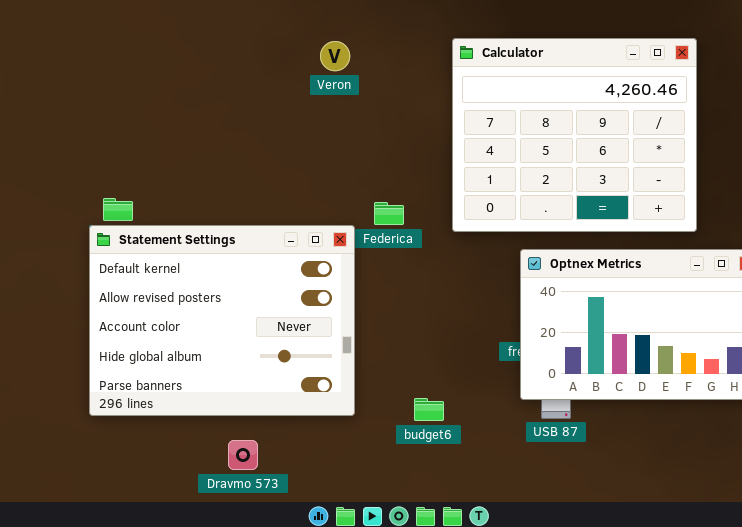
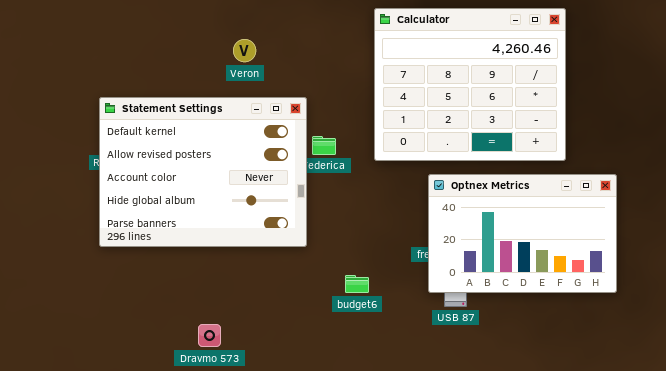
Veron: [320,41,350,71] -> [233,39,256,62], moved
Statement Settings: [89,225,355,416] -> [99,97,307,247], moved
budget6: [414,398,444,421] -> [345,275,369,293], moved

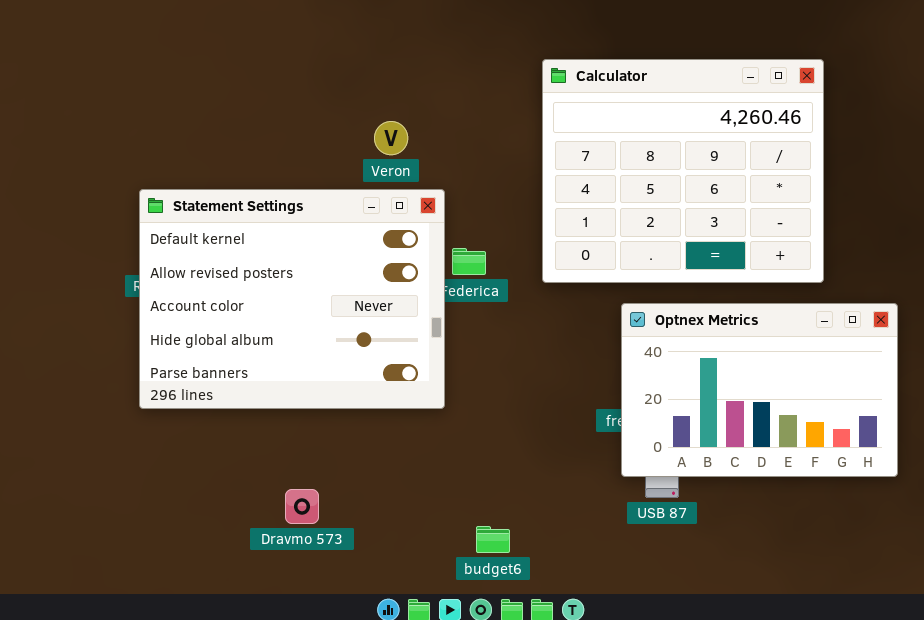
Veron: [233,39,256,62] -> [374,121,408,155], moved
budget6: [345,275,369,293] -> [476,526,510,553], moved
Dravmo 573: [198,324,221,347] -> [285,489,319,524], moved

